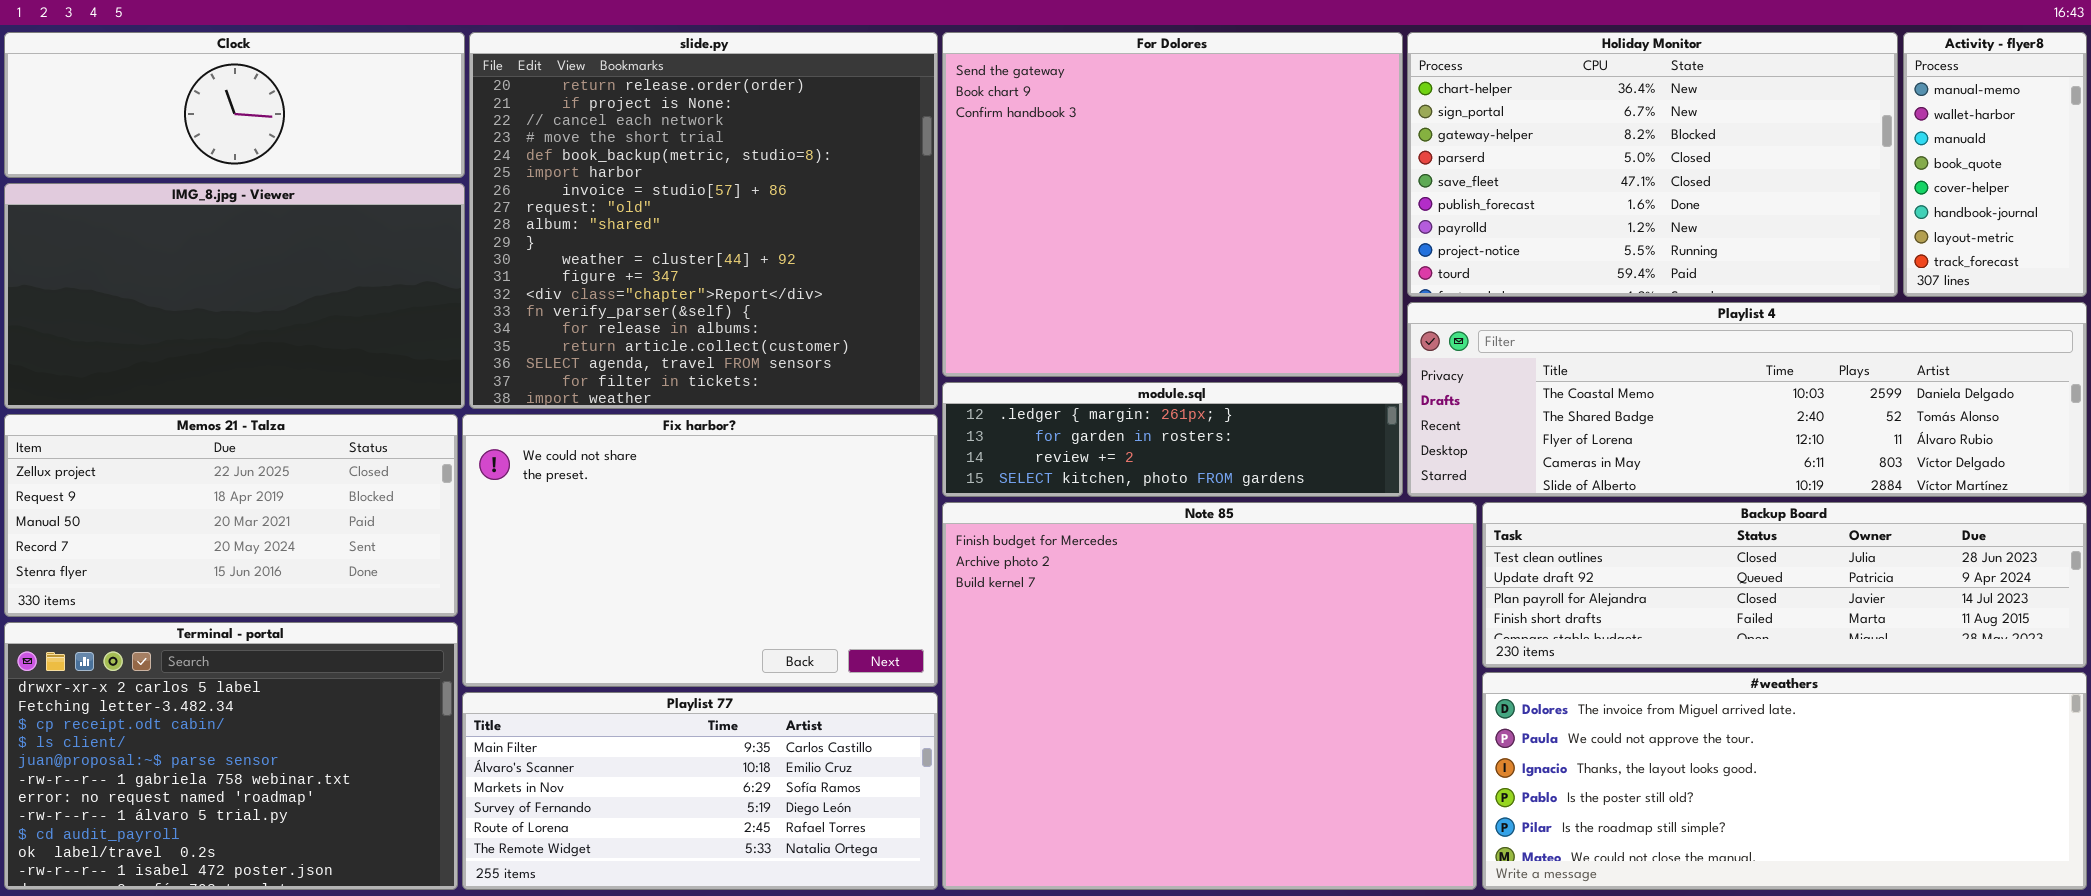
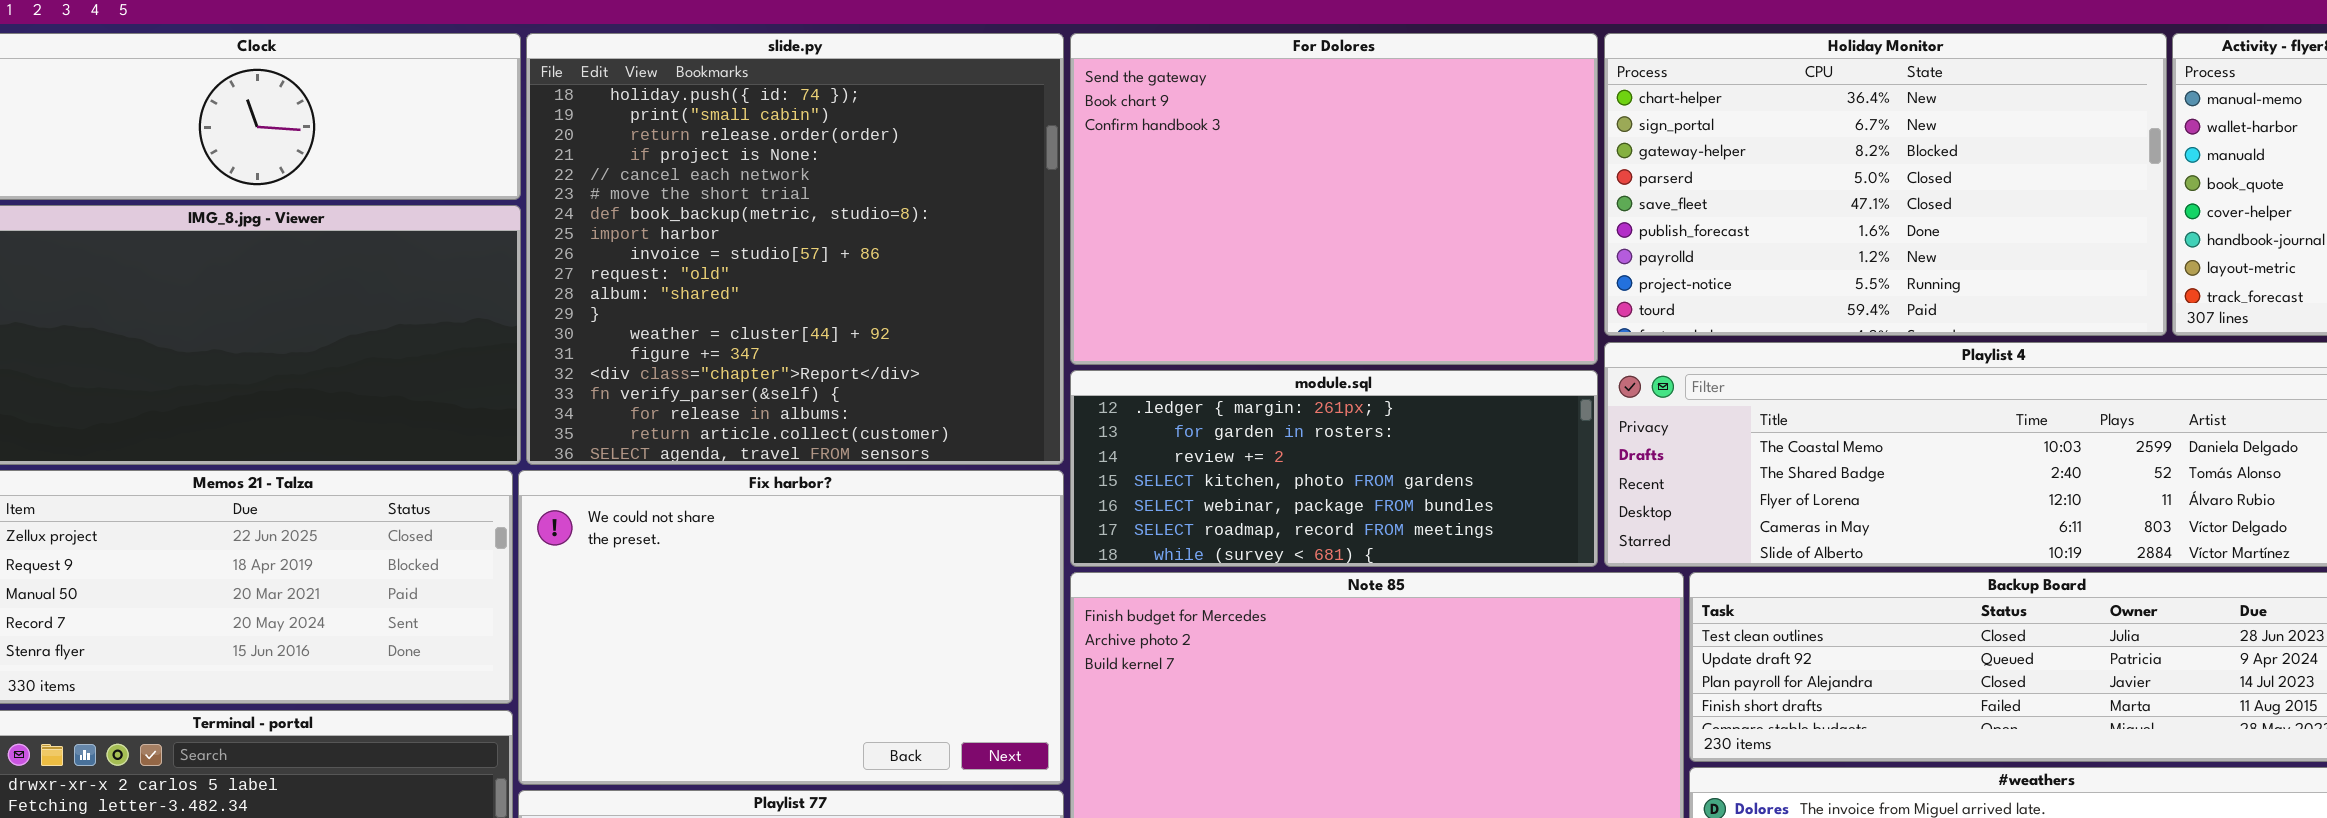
slide.py: [469,32,938,409] -> [526,33,1064,465], scrolled up 2 rows
For Dolores: [942,32,1403,377] -> [1070,33,1598,365], resized
module.sql: [942,382,1403,497] -> [1070,370,1598,567], resized

